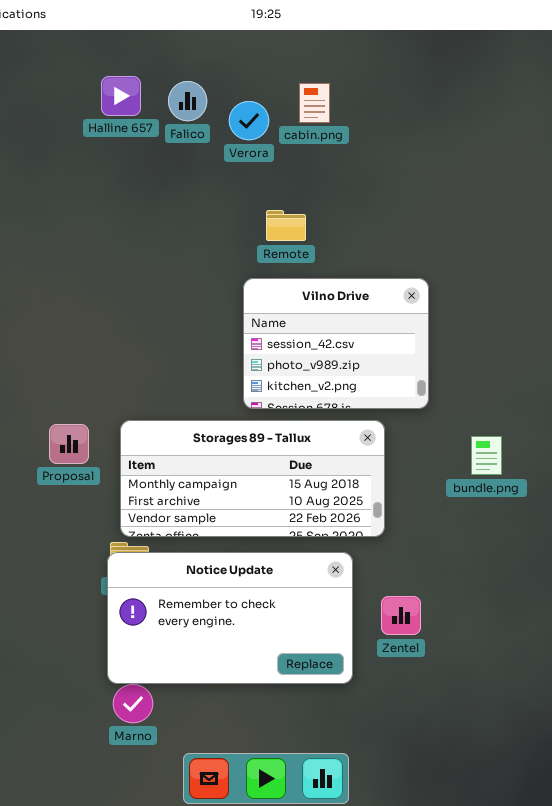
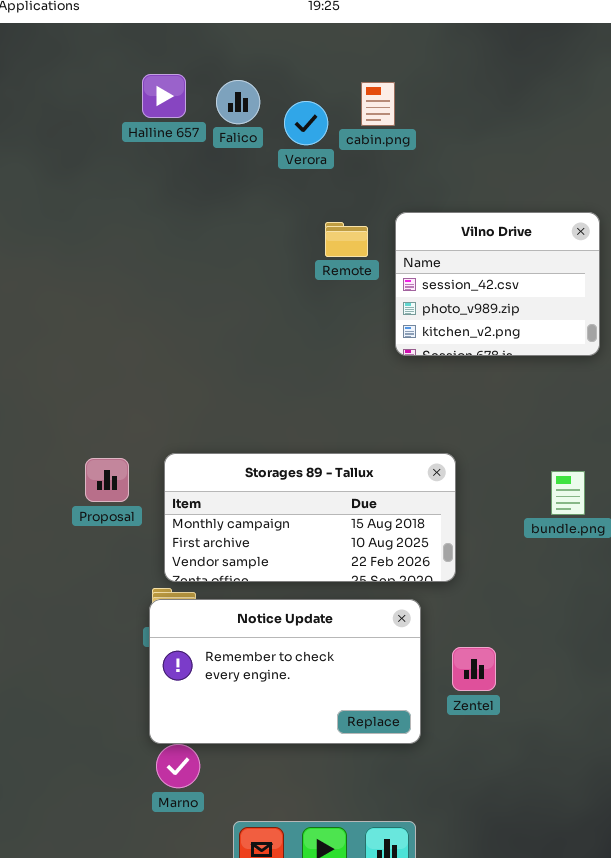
Vilno Drive: [243,278,429,409] -> [395,212,600,356], moved

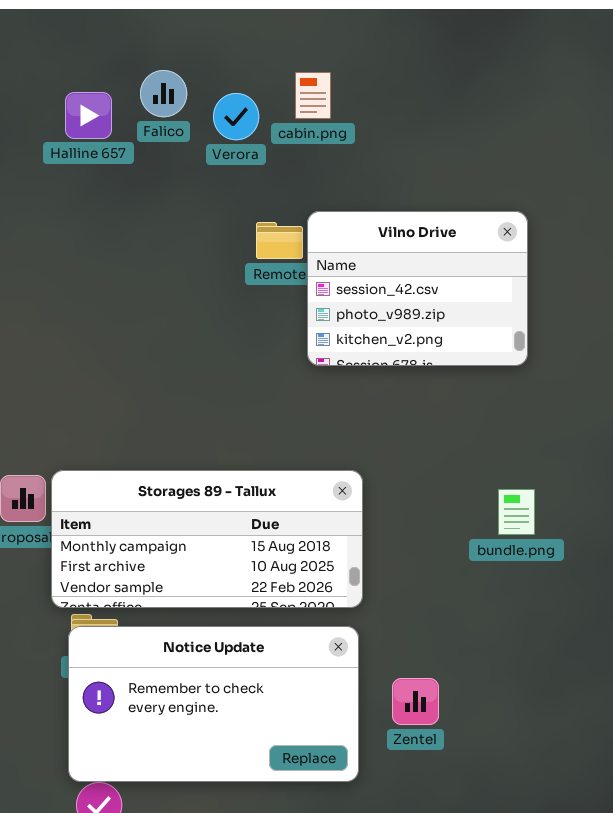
Halline 657: [142,74,186,118] -> [65,92,112,139], moved
Vilno Drive: [395,212,600,356] -> [307,211,528,366], moved
Storages 89 - Tallux: [164,453,456,582] -> [51,470,363,608], moved

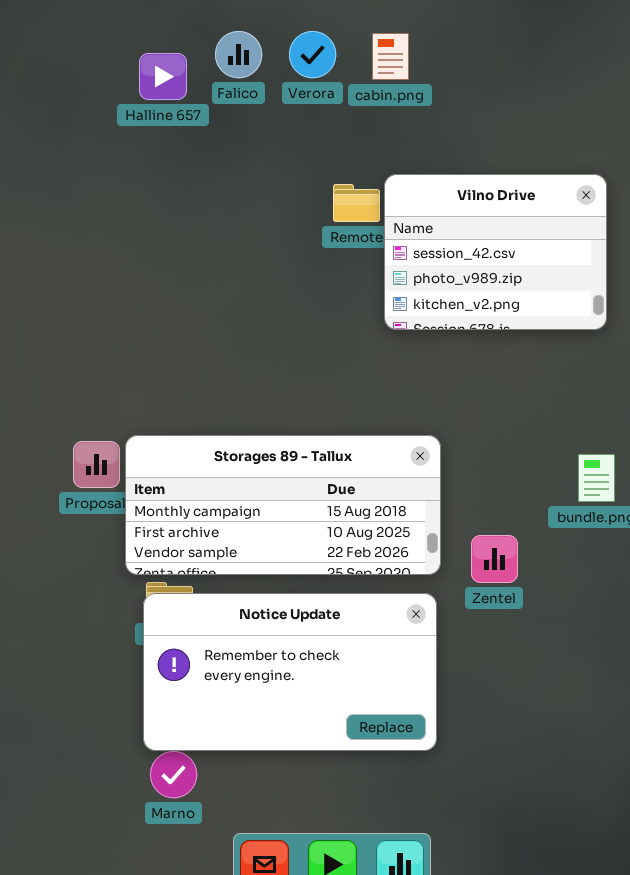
Verora: [213,93,259,140] -> [289,31,336,78], moved
Zentel: [392,678,439,725] -> [471,535,518,583], moved

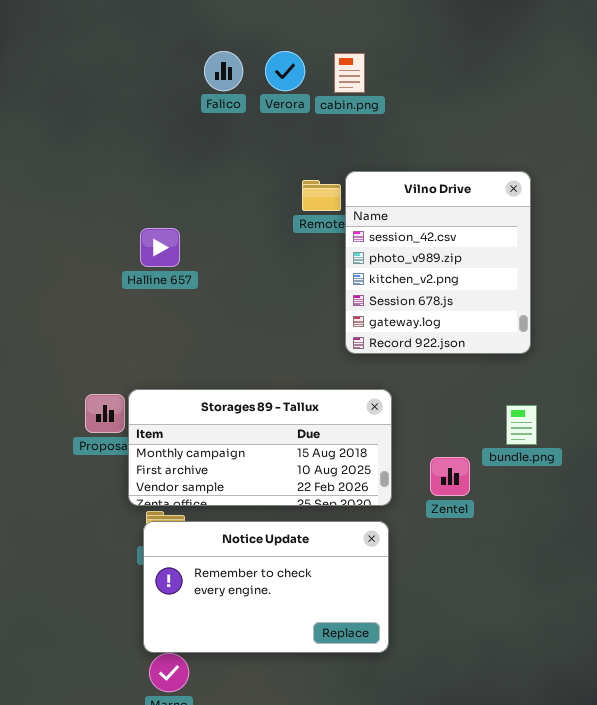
Halline 657: [139,53,187,100] -> [140,228,180,267], moved
Vilno Drive: [384,174,607,330] -> [345,171,531,354], resized
Zentel: [471,535,518,583] -> [430,457,470,496], moved

